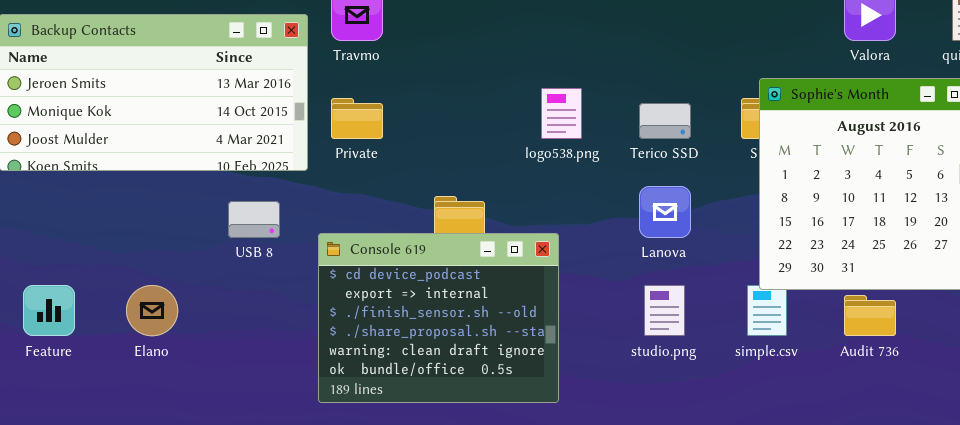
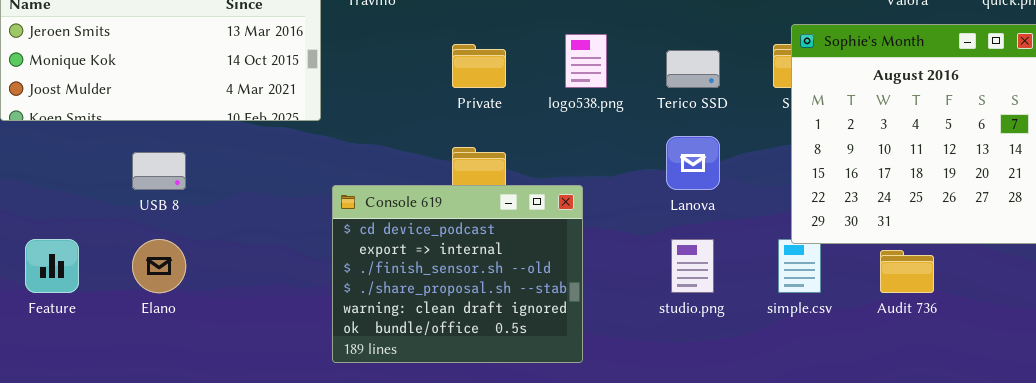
Private: [331,98,383,139] -> [452,44,506,88], moved
USB 8: [228,201,280,238] -> [132,152,186,190], moved

